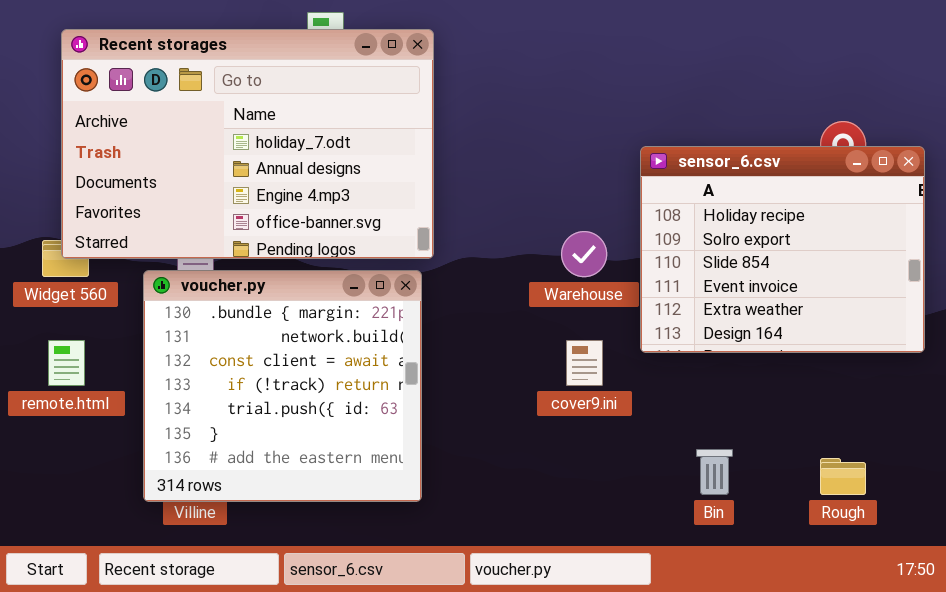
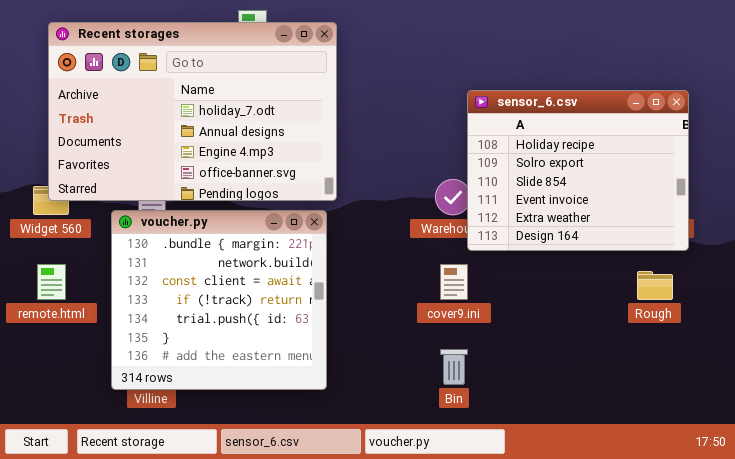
sensor_6.csv: [640,146,925,353] -> [467,90,689,251], moved
Bin: [696,449,733,495] -> [440,349,468,385], moved
Rough: [820,458,866,495] -> [637,271,673,300], moved

